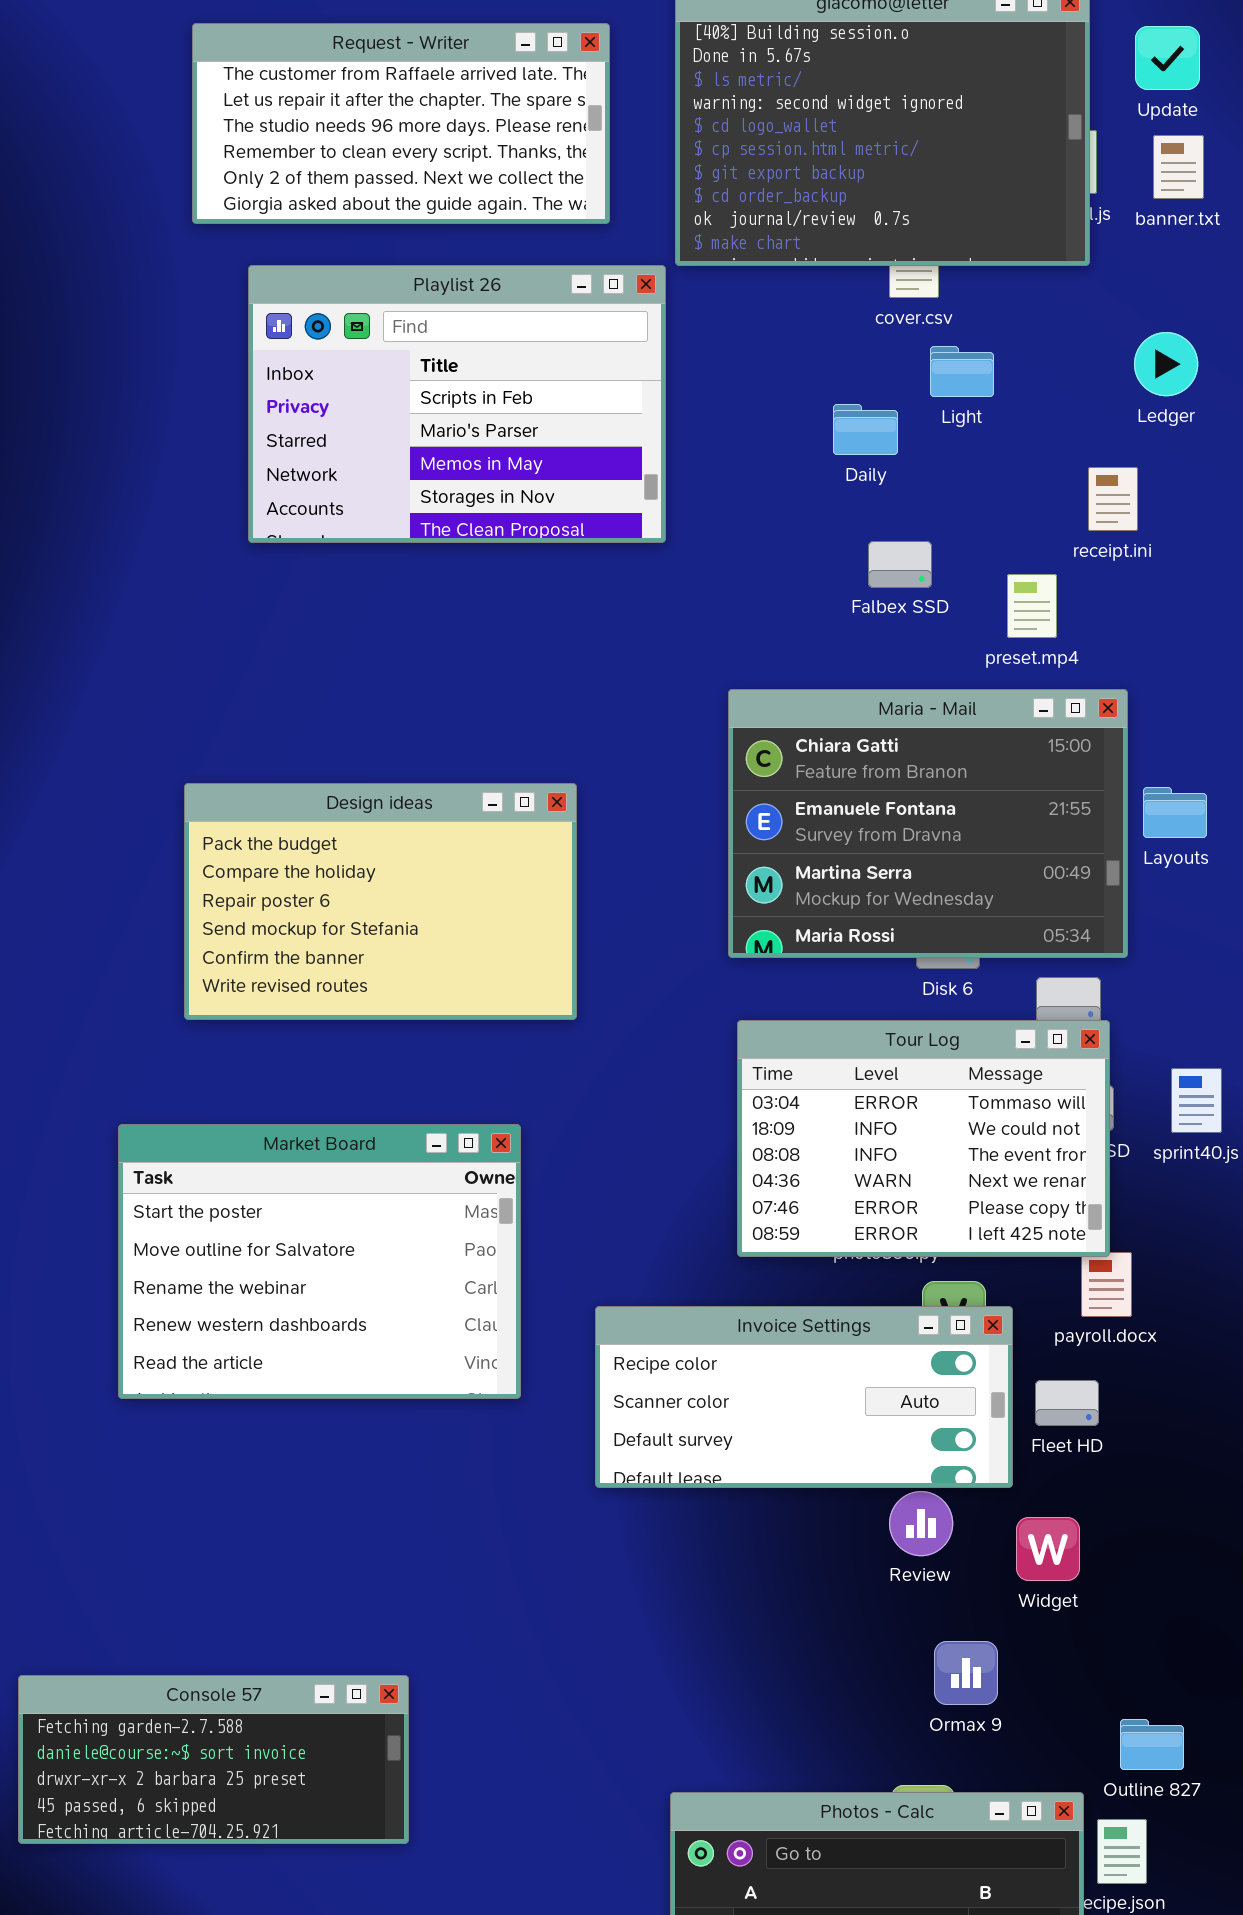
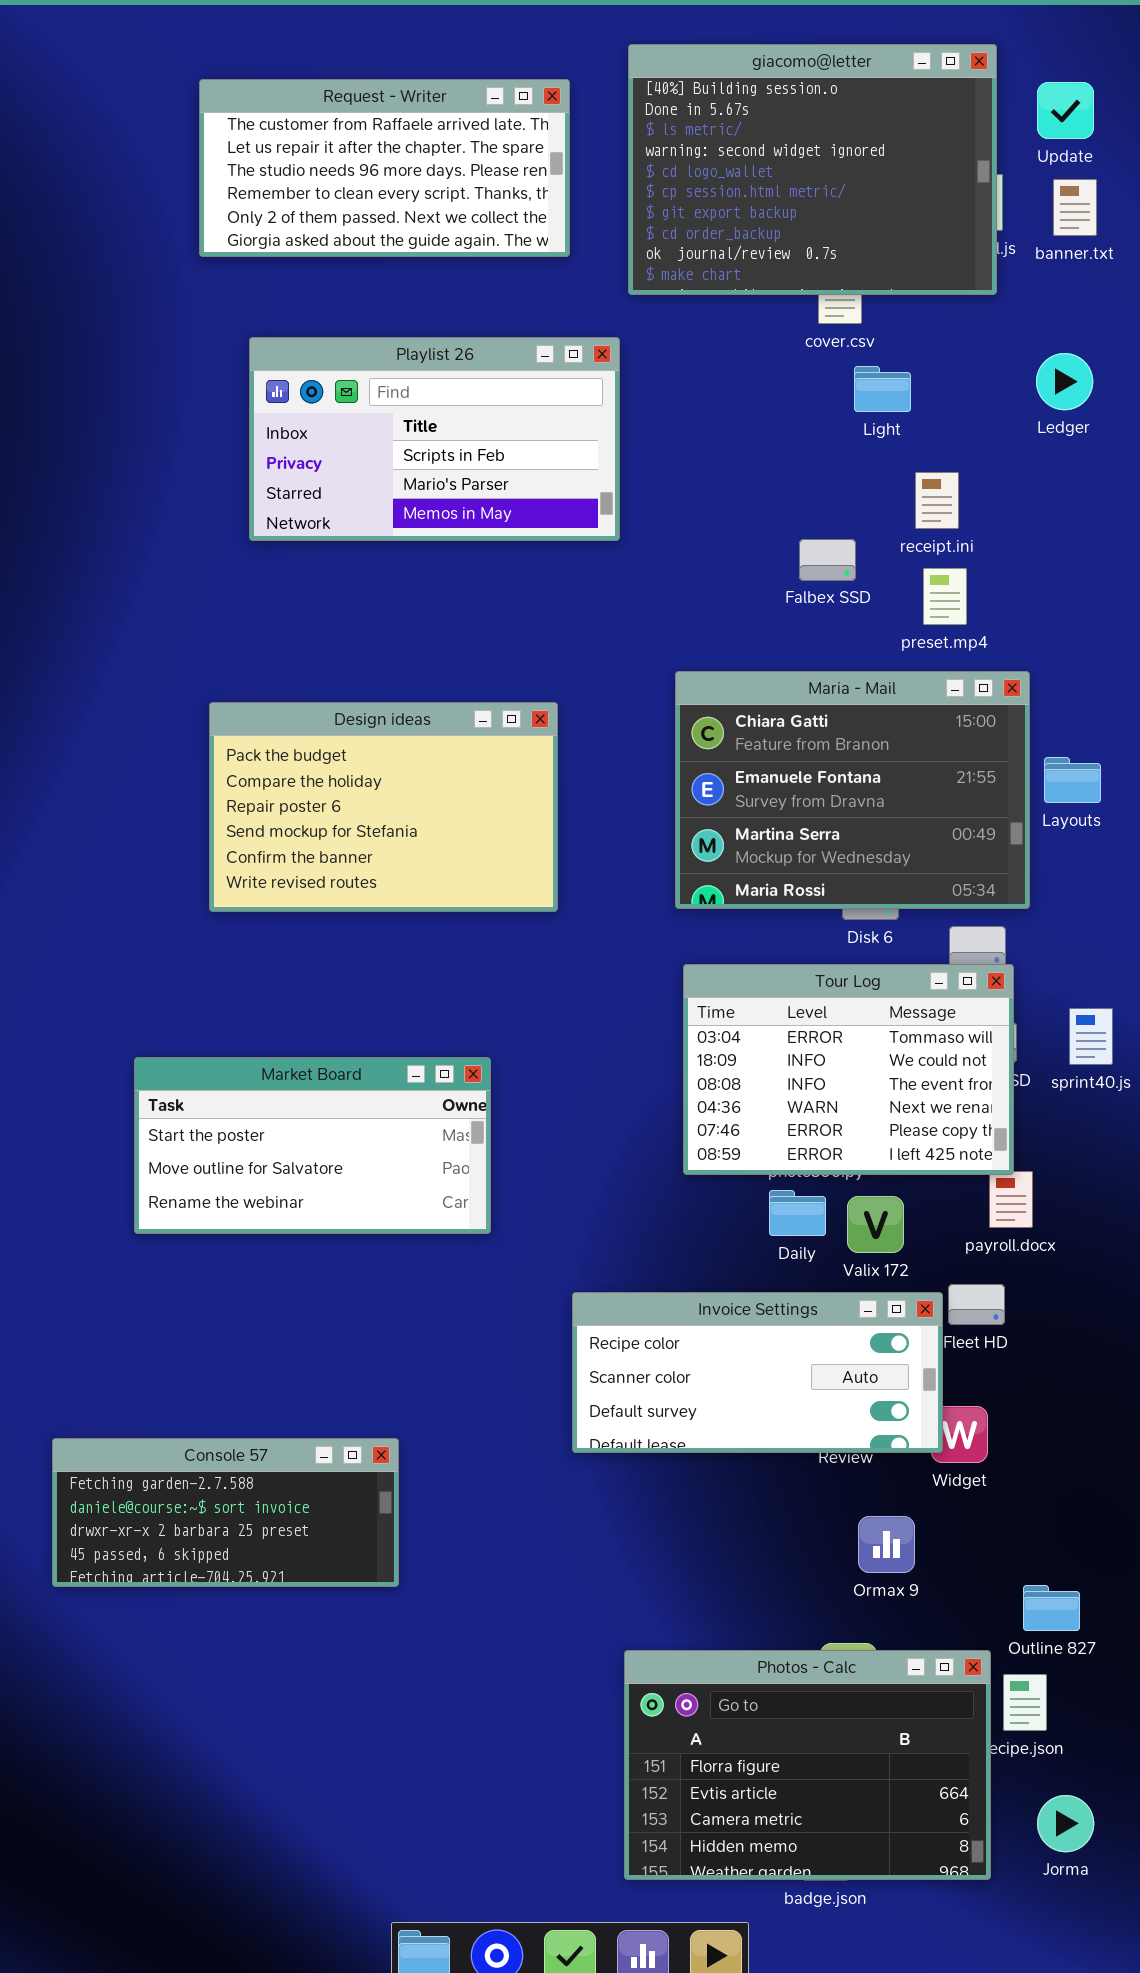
Playlist 26: [248,265,666,543] -> [249,337,620,541], resized
Daily: [833,404,898,455] -> [769,1190,826,1236], moved
receipt.ini: [1088,467,1138,531] -> [915,472,959,529], moved
Design ideas: [184,783,577,1020] -> [209,702,558,912], moved
Market Board: [118,1124,521,1399] -> [134,1057,491,1234], resized
Invoice Settings: [595,1306,1013,1488] -> [572,1292,943,1453], moved
Console 57: [18,1675,409,1844] -> [52,1438,399,1587], moved

